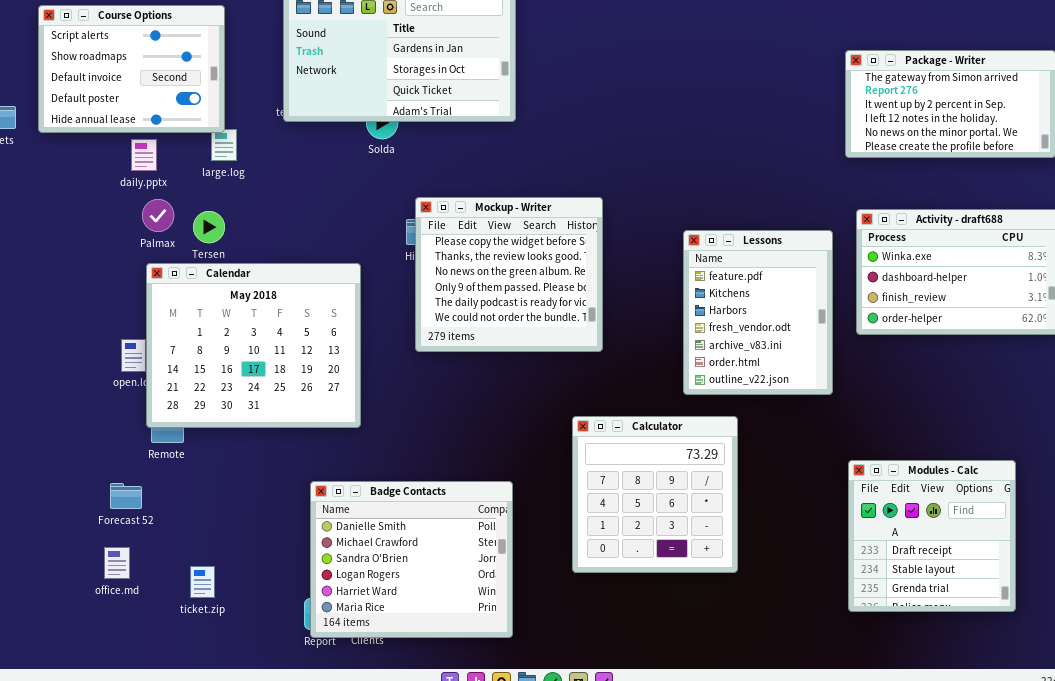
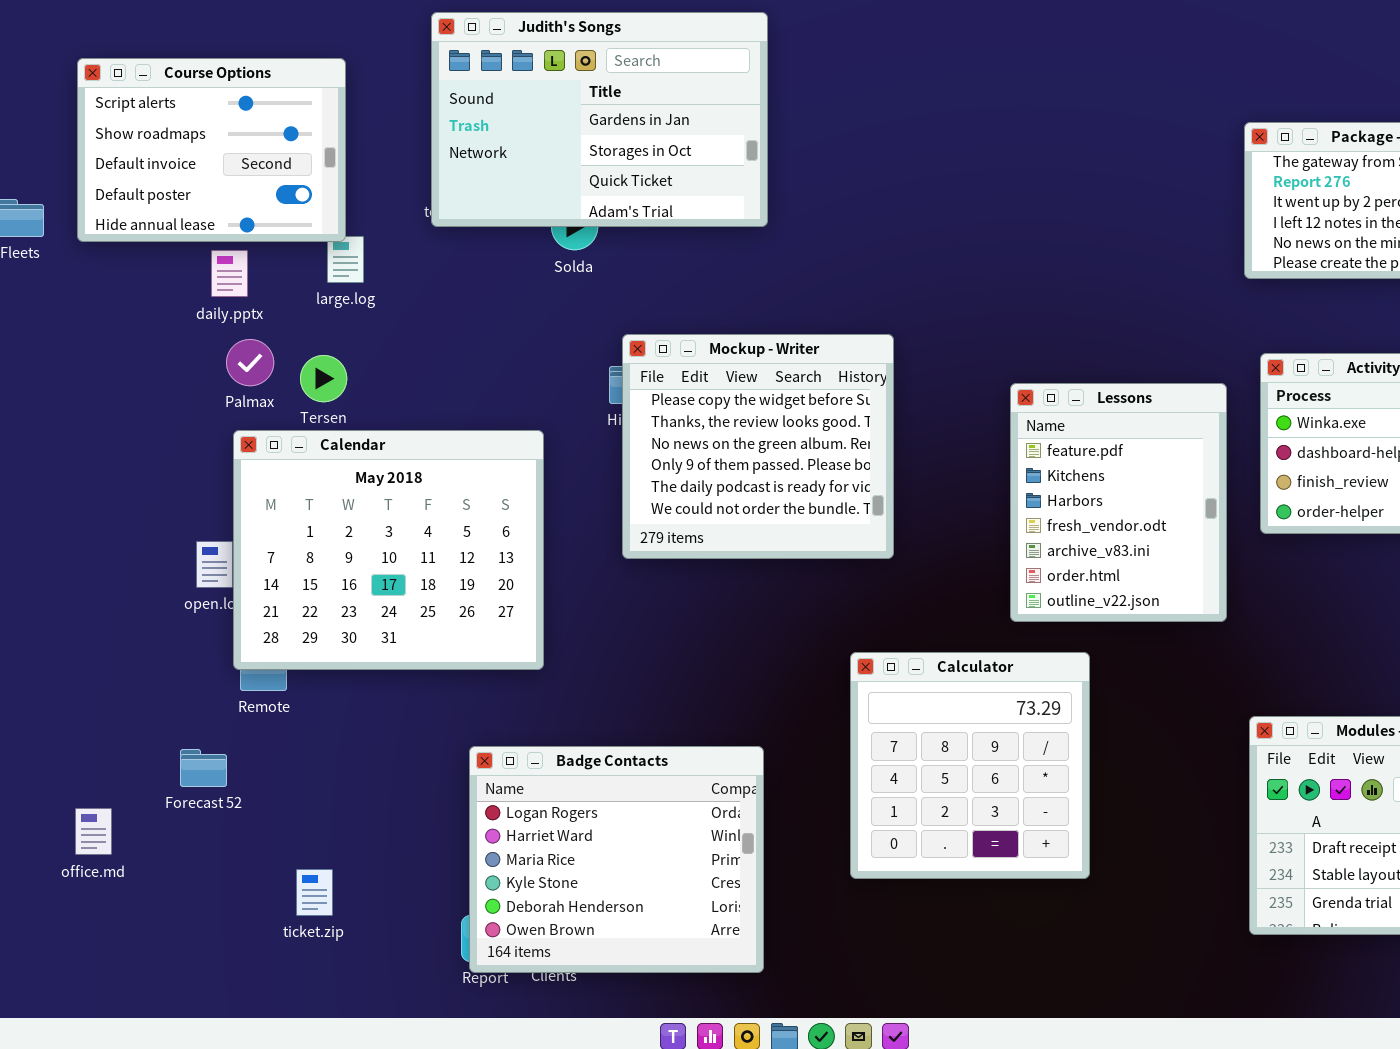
Badge Contacts: [310,481,513,638] -> [469,746,764,973], scrolled down 3 rows
office.md: [104,547,130,579] -> [75,808,112,855], moved

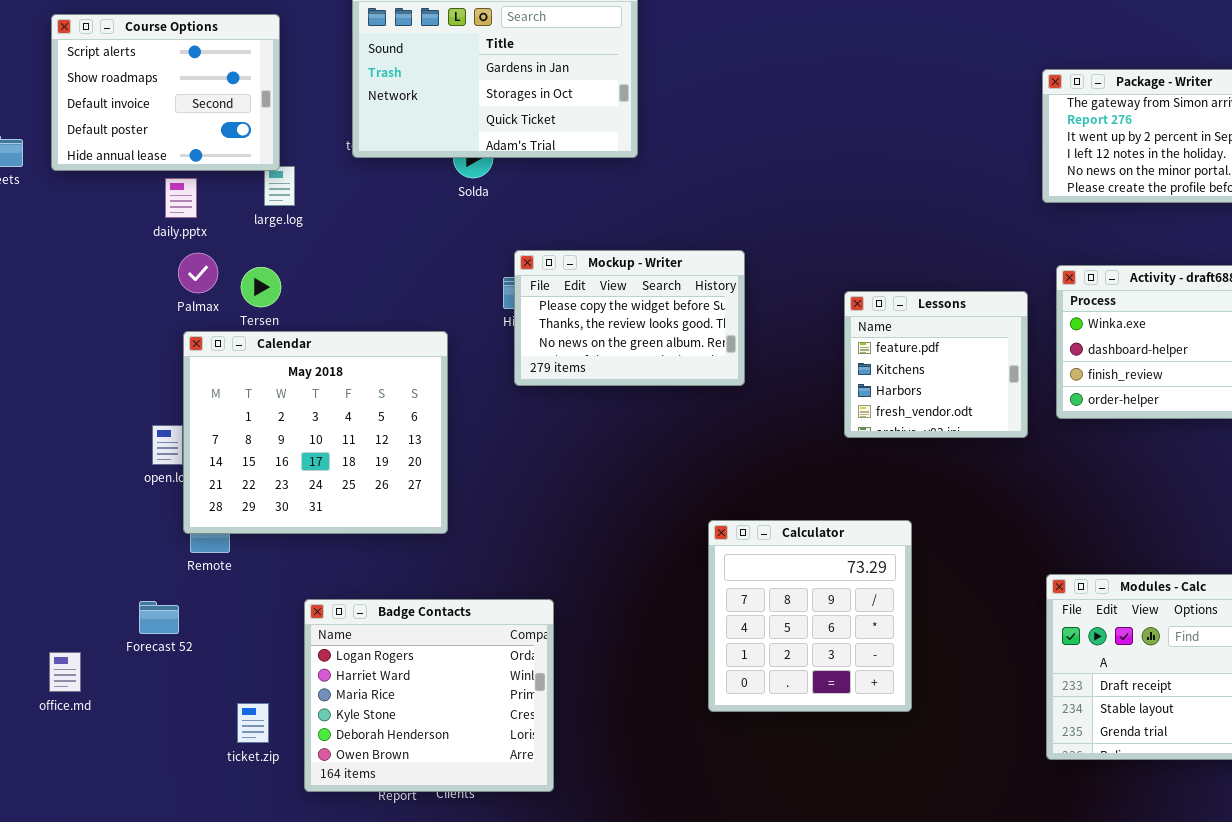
Mockup - Writer: [622,334,894,559] -> [514,250,745,386], resized
Lessons: [1010,383,1227,622] -> [844,291,1028,438], resized
Badge Contacts: [469,746,764,973] -> [304,599,554,792], moved

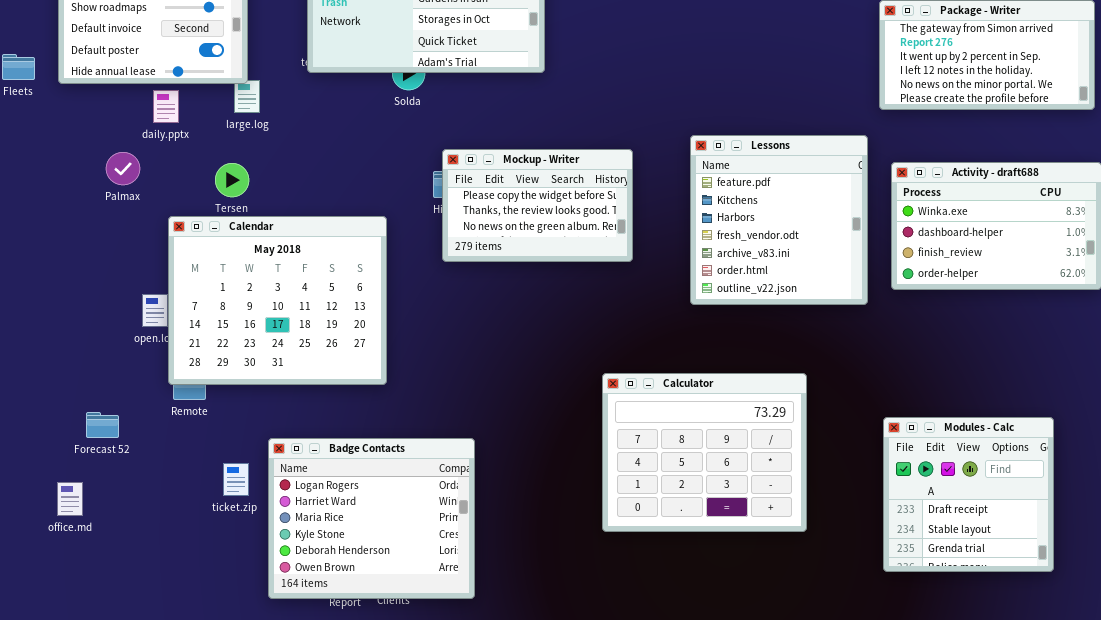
Palmax: [178,253,218,293] -> [106,152,140,185], moved
Lessons: [844,291,1028,438] -> [690,135,868,305], resized
Calculator: [708,520,912,712] -> [602,373,807,532], resized
Forecast 52: [139,601,179,634] -> [86,412,119,438], moved
ticket.zip: [237,703,269,743] -> [223,463,249,496], moved

